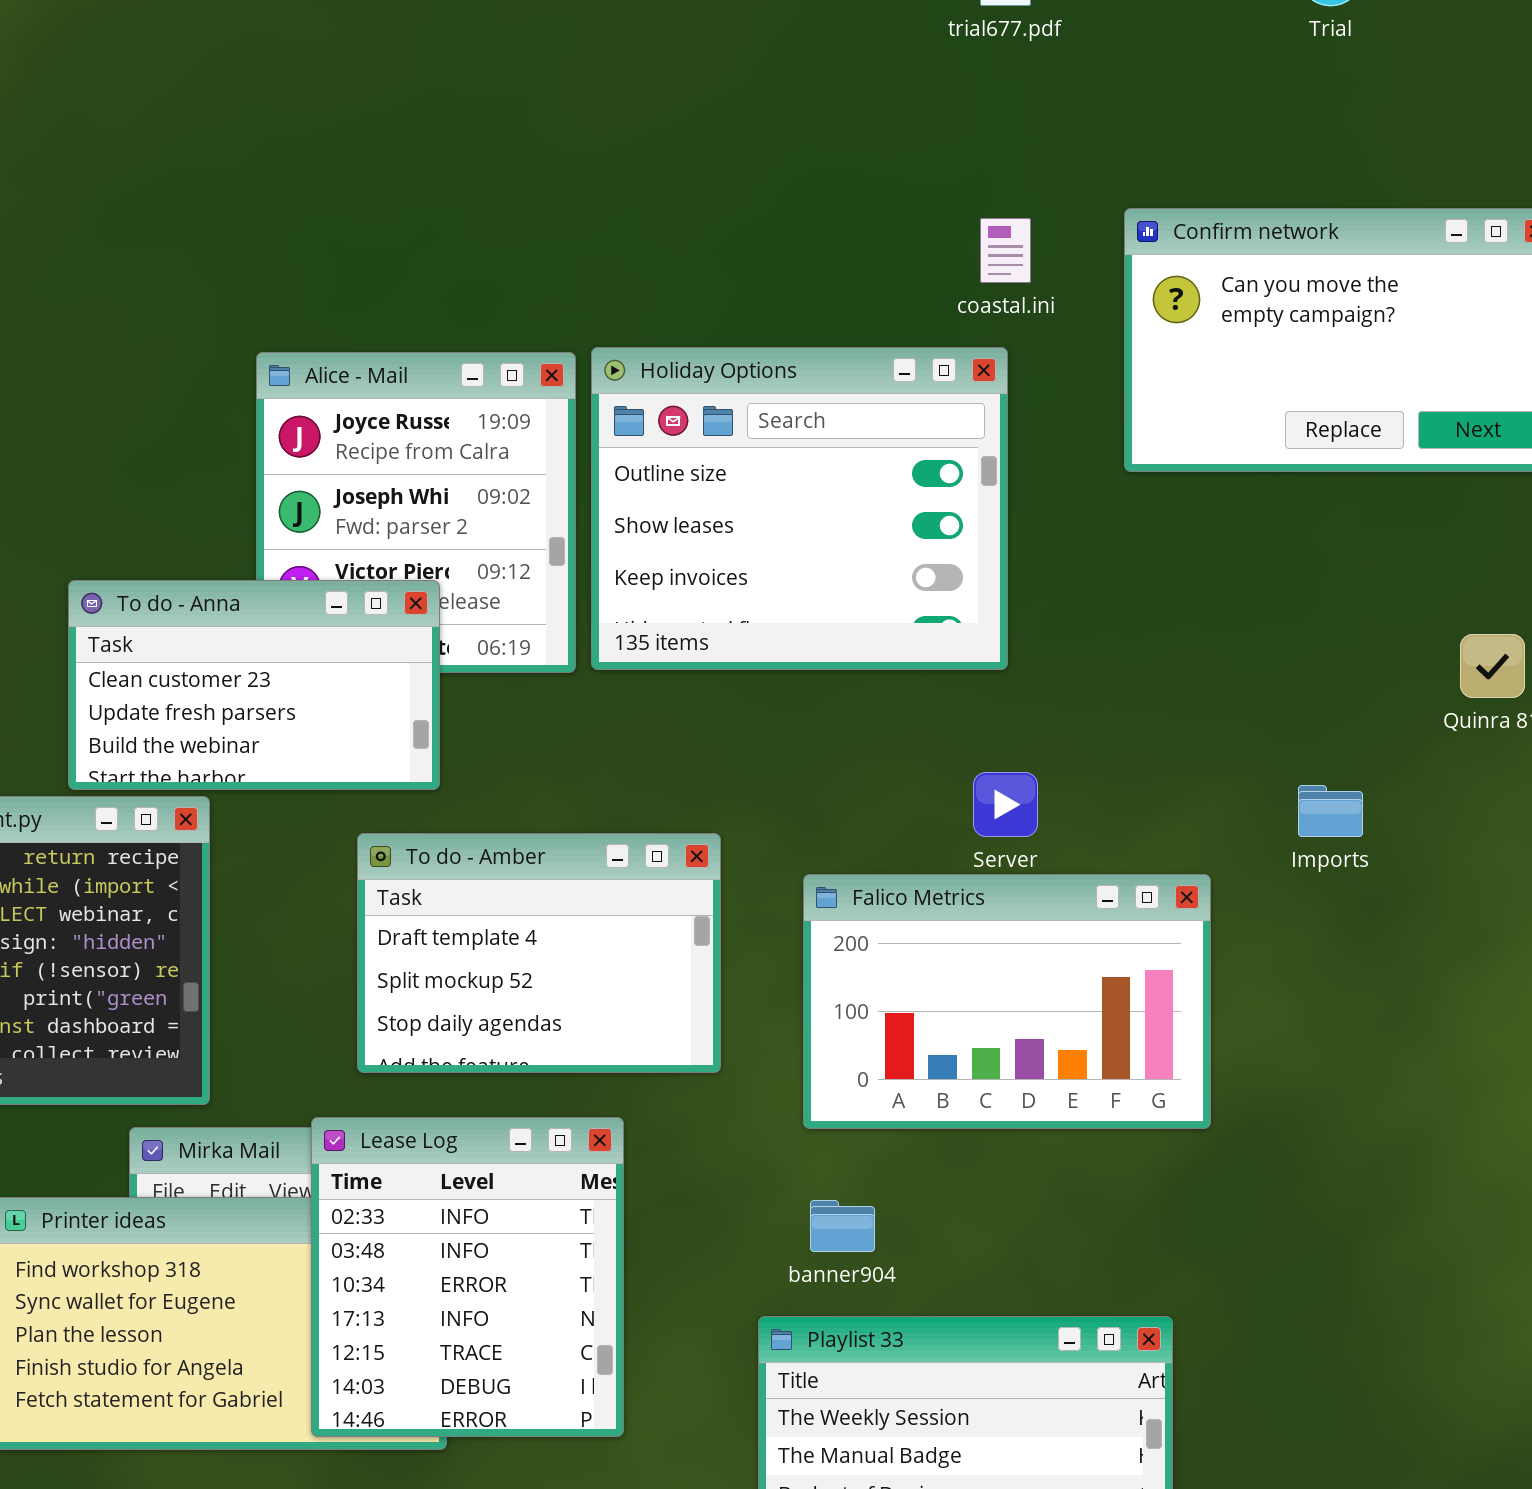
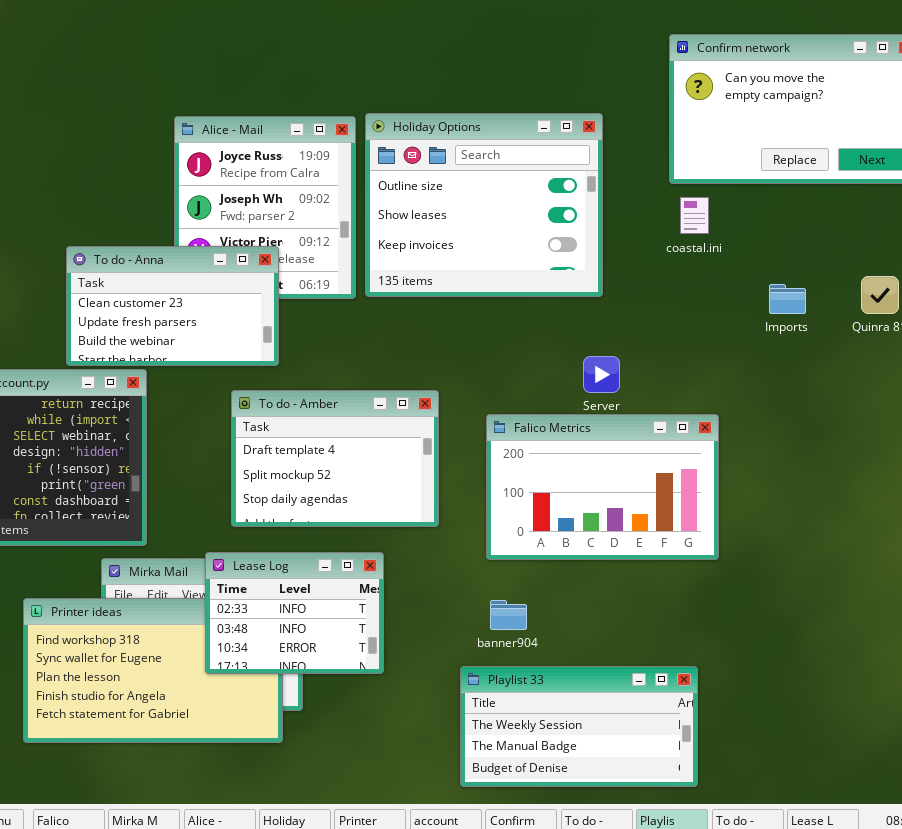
coastal.ini: [980,218,1031,283] -> [680,197,709,234], moved
Imports: [1298,785,1363,837] -> [769,284,806,314], moved
Lease Log: [311,1117,624,1437] -> [205,552,384,674], resized

